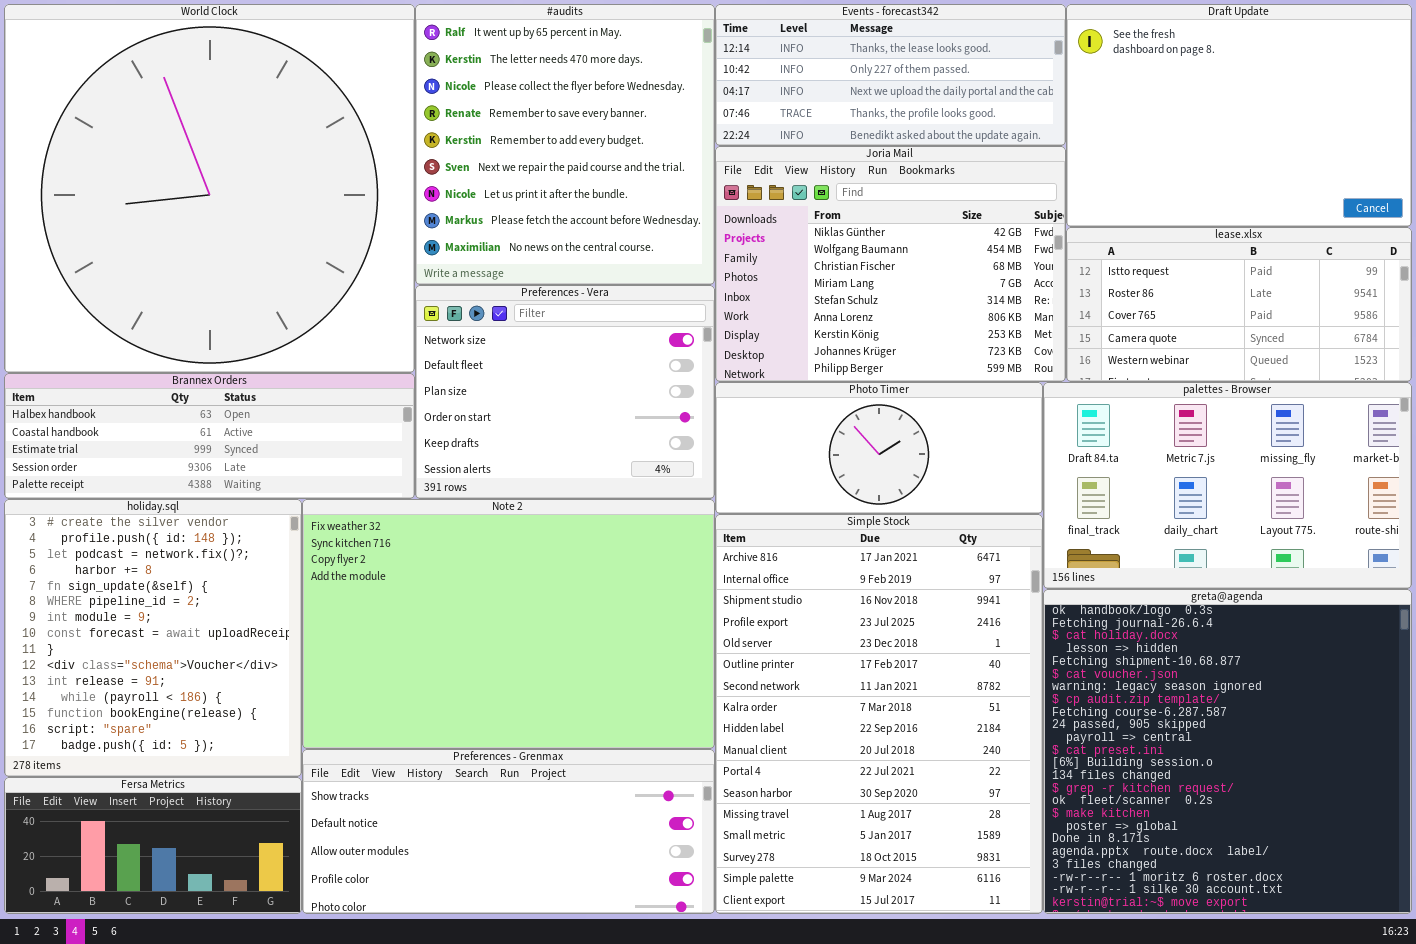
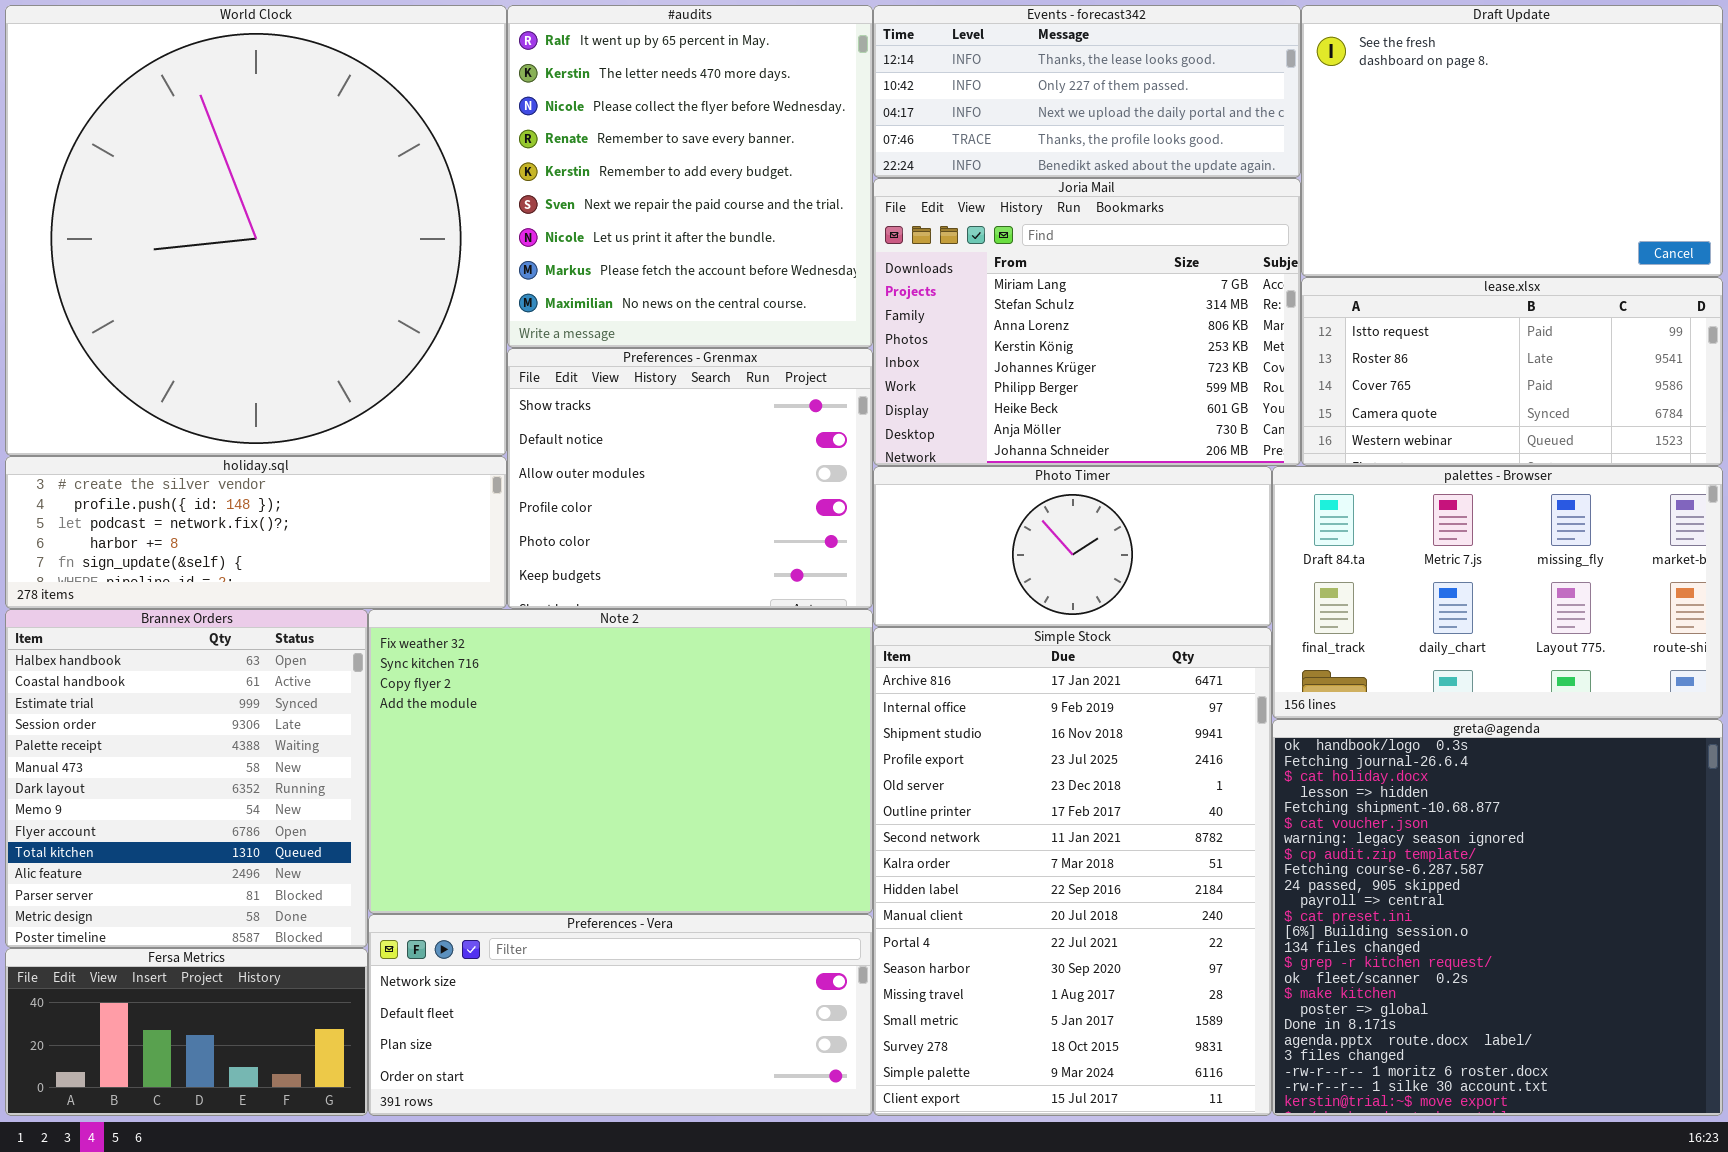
Joria Mail: [715,146,1066,382] -> [873,178,1301,466], scrolled down 3 rows
Preferences - Vera: [415,285,715,499] -> [368,914,873,1116], moved, resized
Brannex Orders: [4,373,415,499] -> [5,609,368,948], moved, resized
holiday.sql: [4,499,302,777] -> [5,456,507,609], moved, resized
Preferences - Grenmax: [302,749,715,914] -> [507,348,873,609], moved, resized

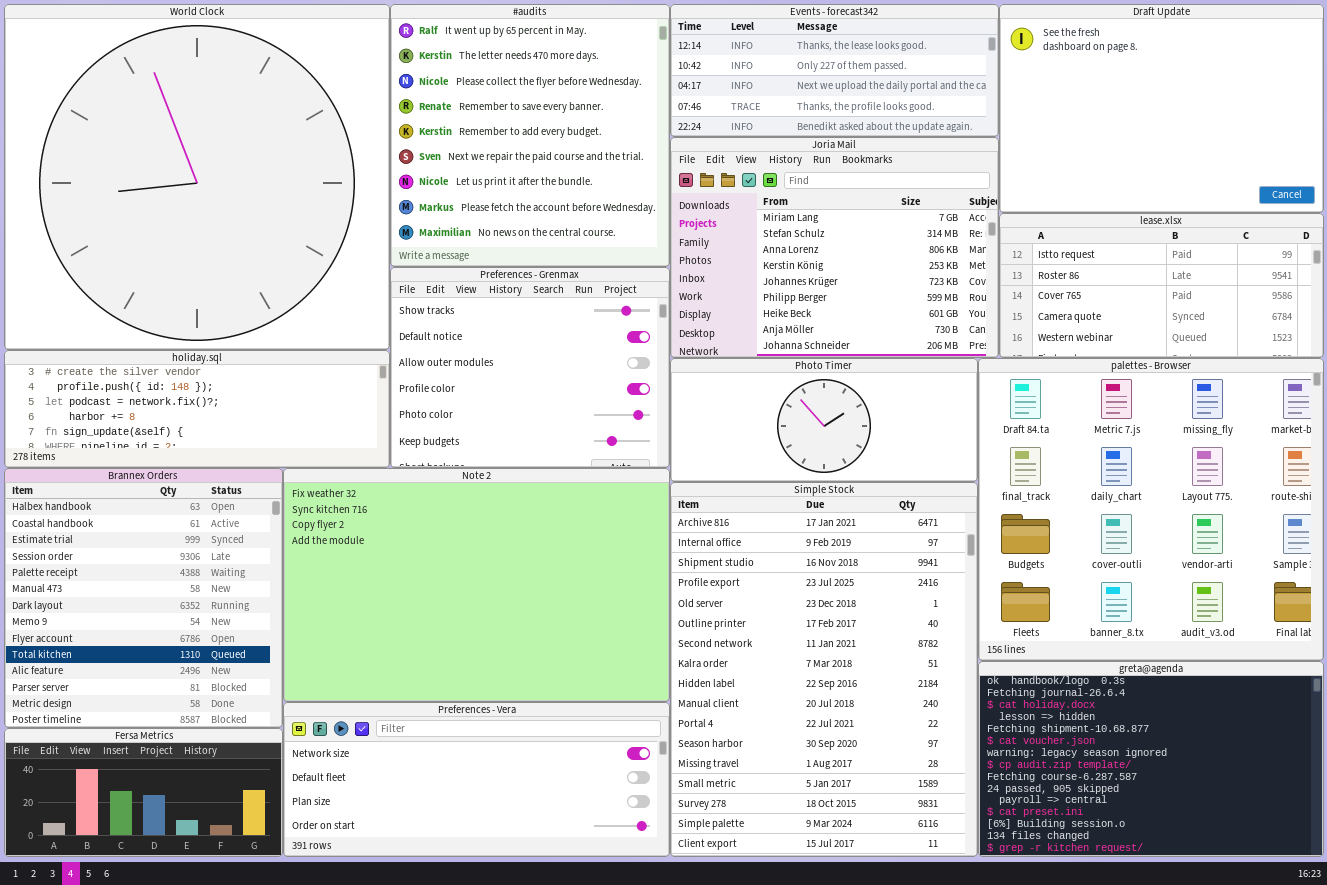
palettes - Browser: [1272,466,1723,719] -> [978,358,1324,661], resized
greta@agenda: [1272,719,1723,1116] -> [978,661,1324,857], resized

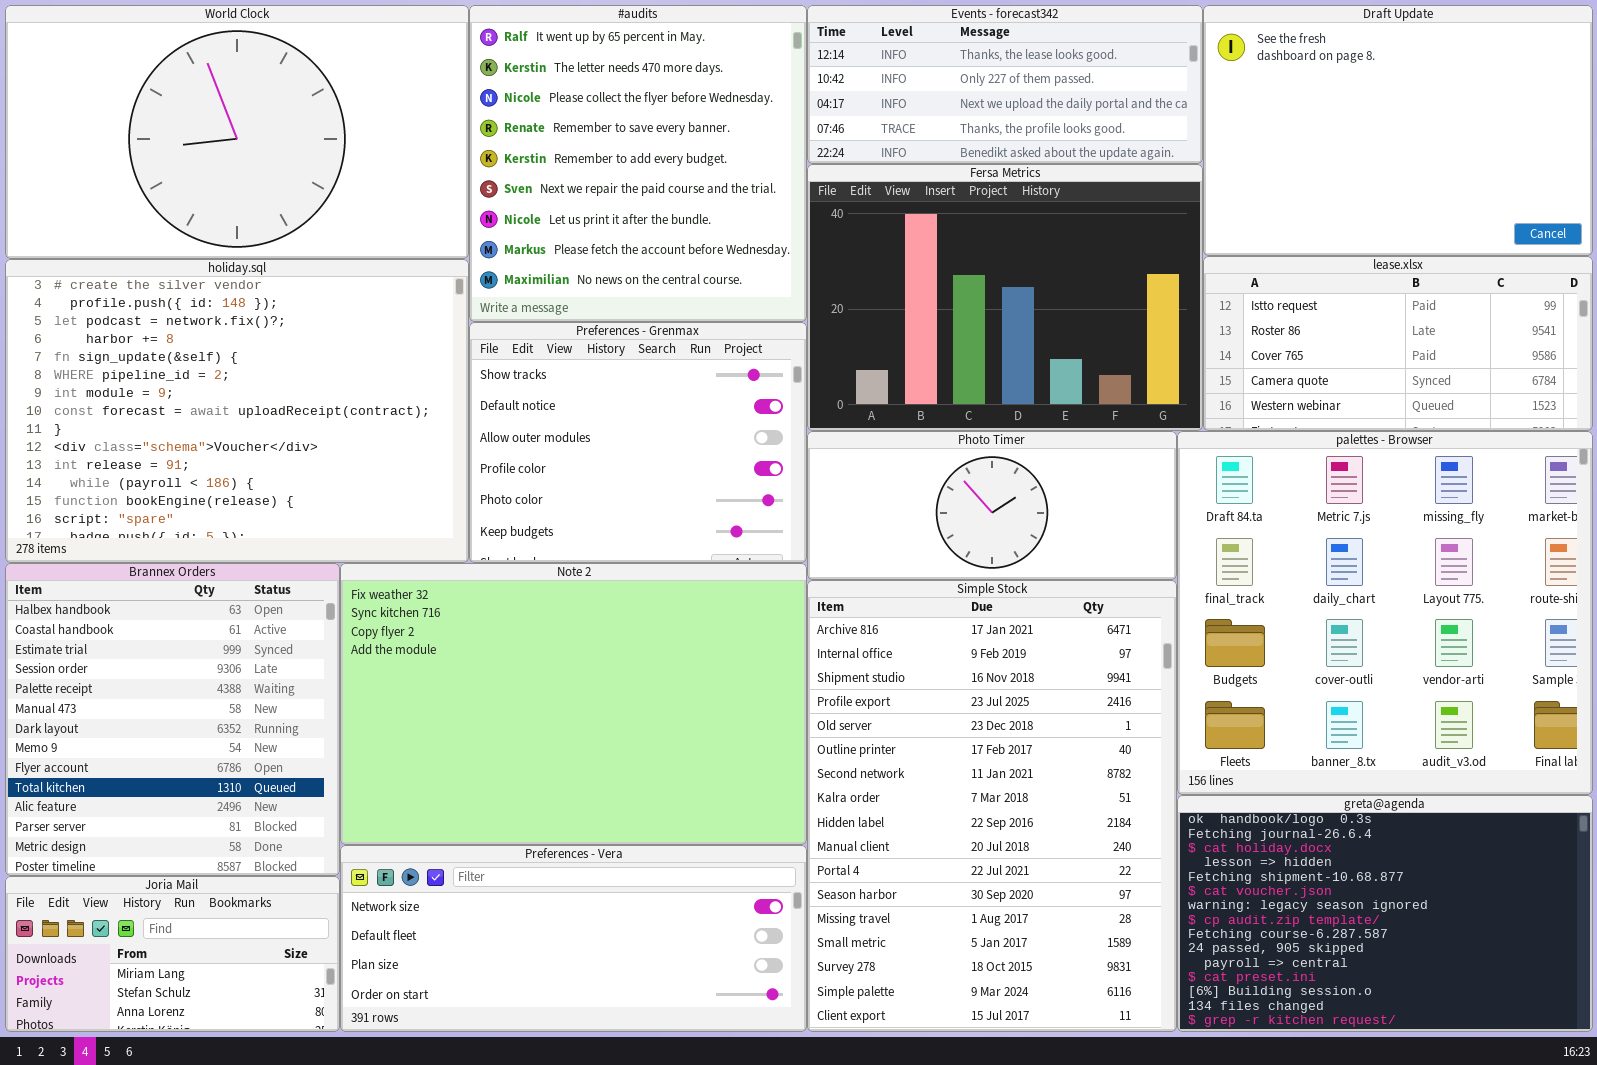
World Clock: [4,4,390,350] -> [5,5,469,259], resized
Joria Mail: [670,137,999,358] -> [5,876,340,1032], moved, resized
holiday.sql: [4,350,390,468] -> [5,259,469,563], resized
Fersa Metrics: [4,728,283,857] -> [807,164,1203,431], moved, resized

